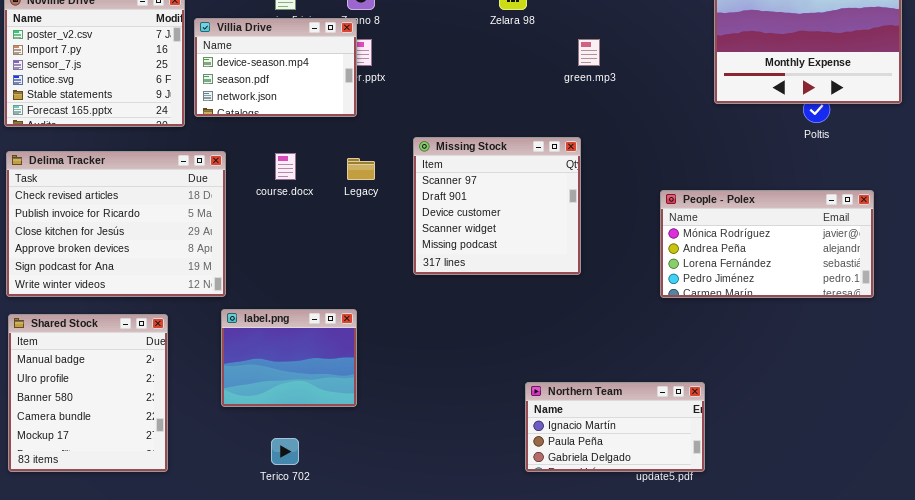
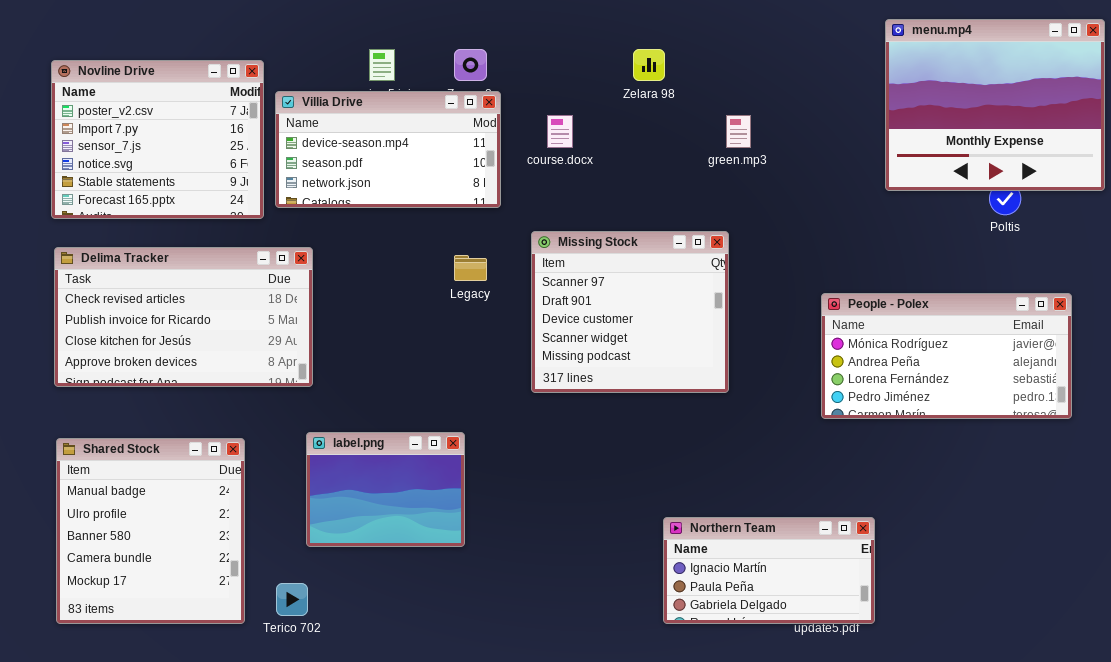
Villia Drive: [194,18,357,117] -> [275,91,501,208], resized
Delima Tracker: [6,151,226,297] -> [54,247,313,387], resized
course.docx: [275,153,296,180] -> [547,115,573,148], moved
Terico 702: [271,438,299,465] -> [276,583,308,616], moved

